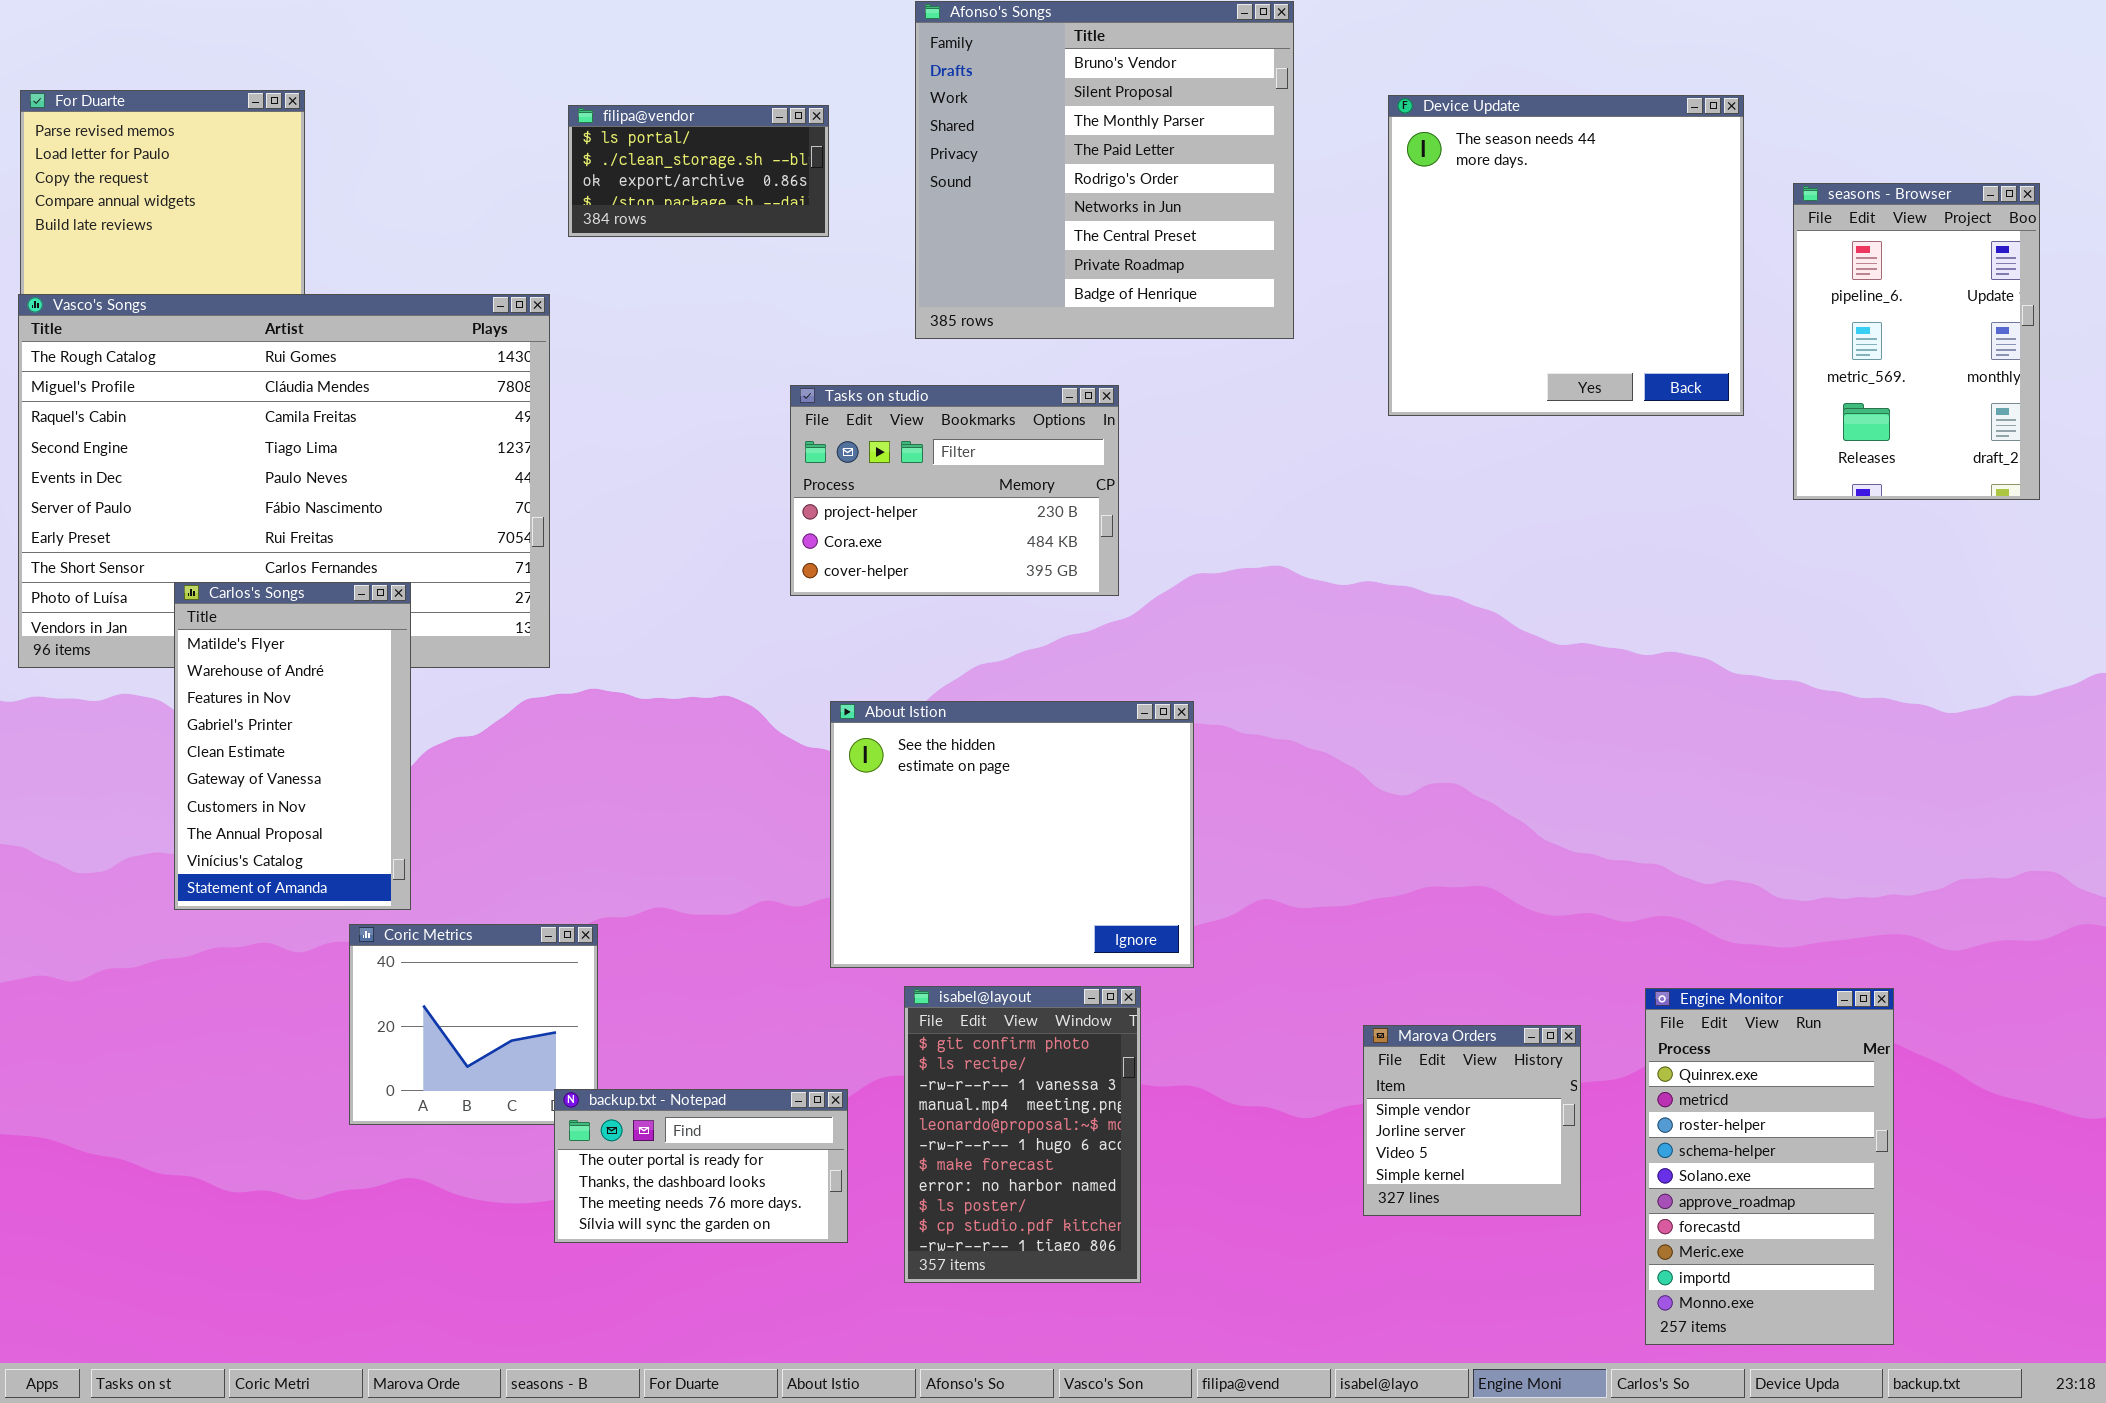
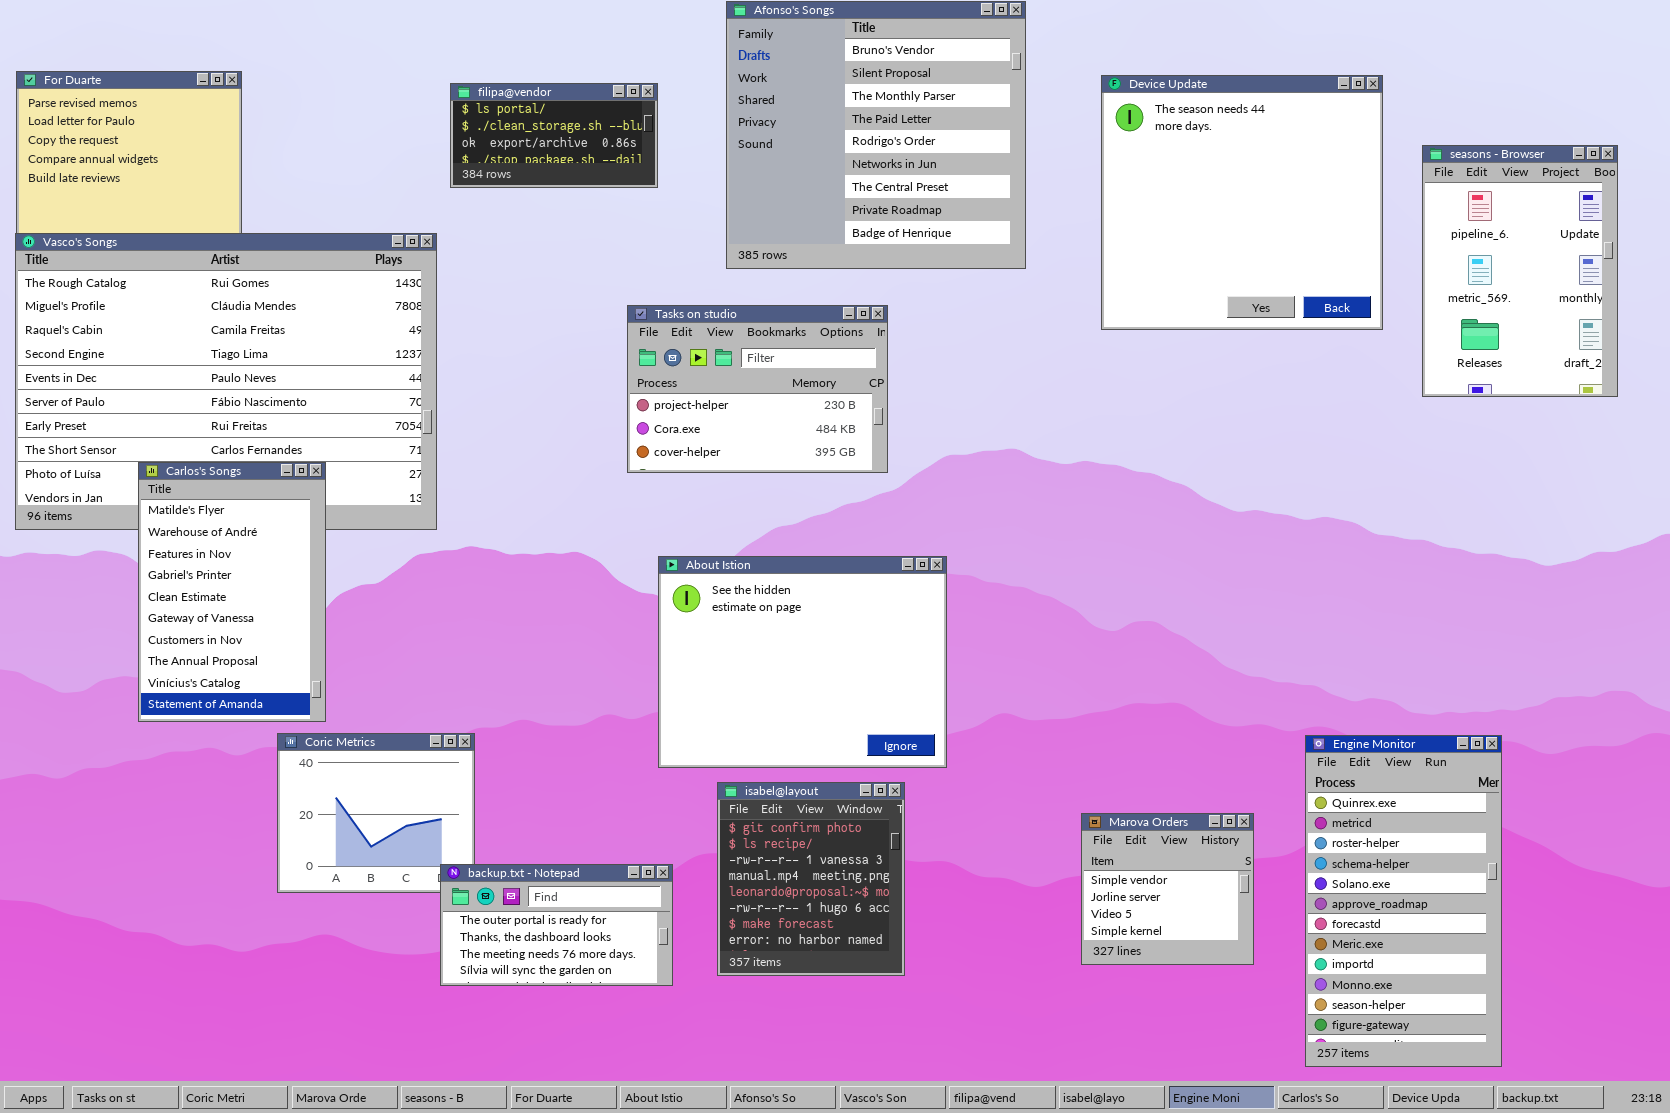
isabel@layout: [904,986,1141,1283] -> [717,782,905,976], resized
Engine Monitor: [1645,988,1894,1345] -> [1305,735,1502,1067], resized

